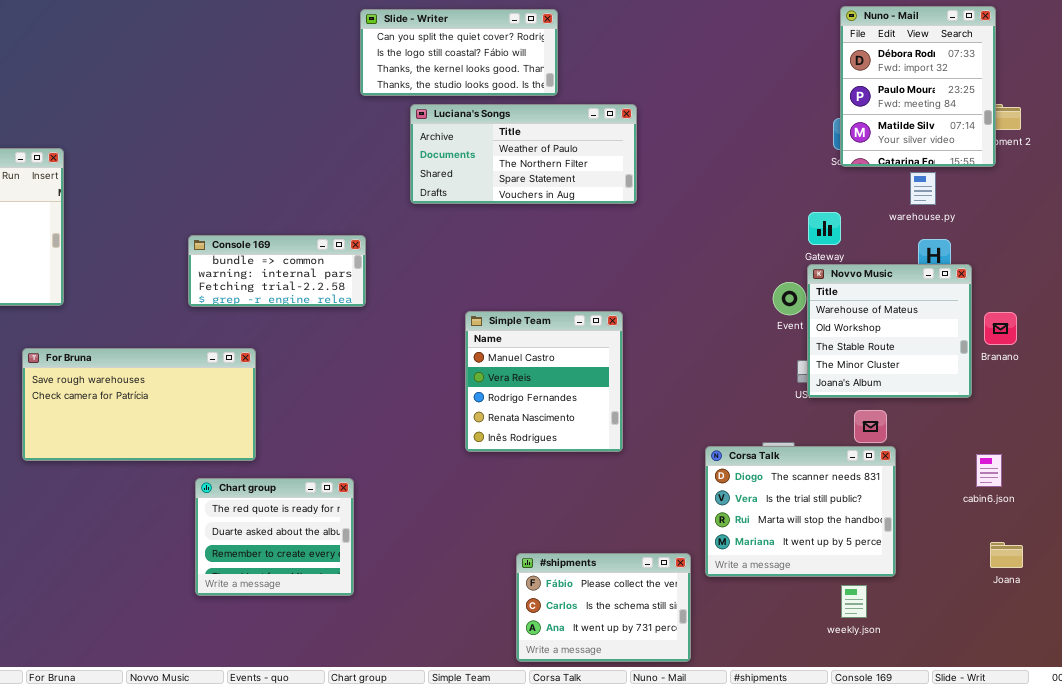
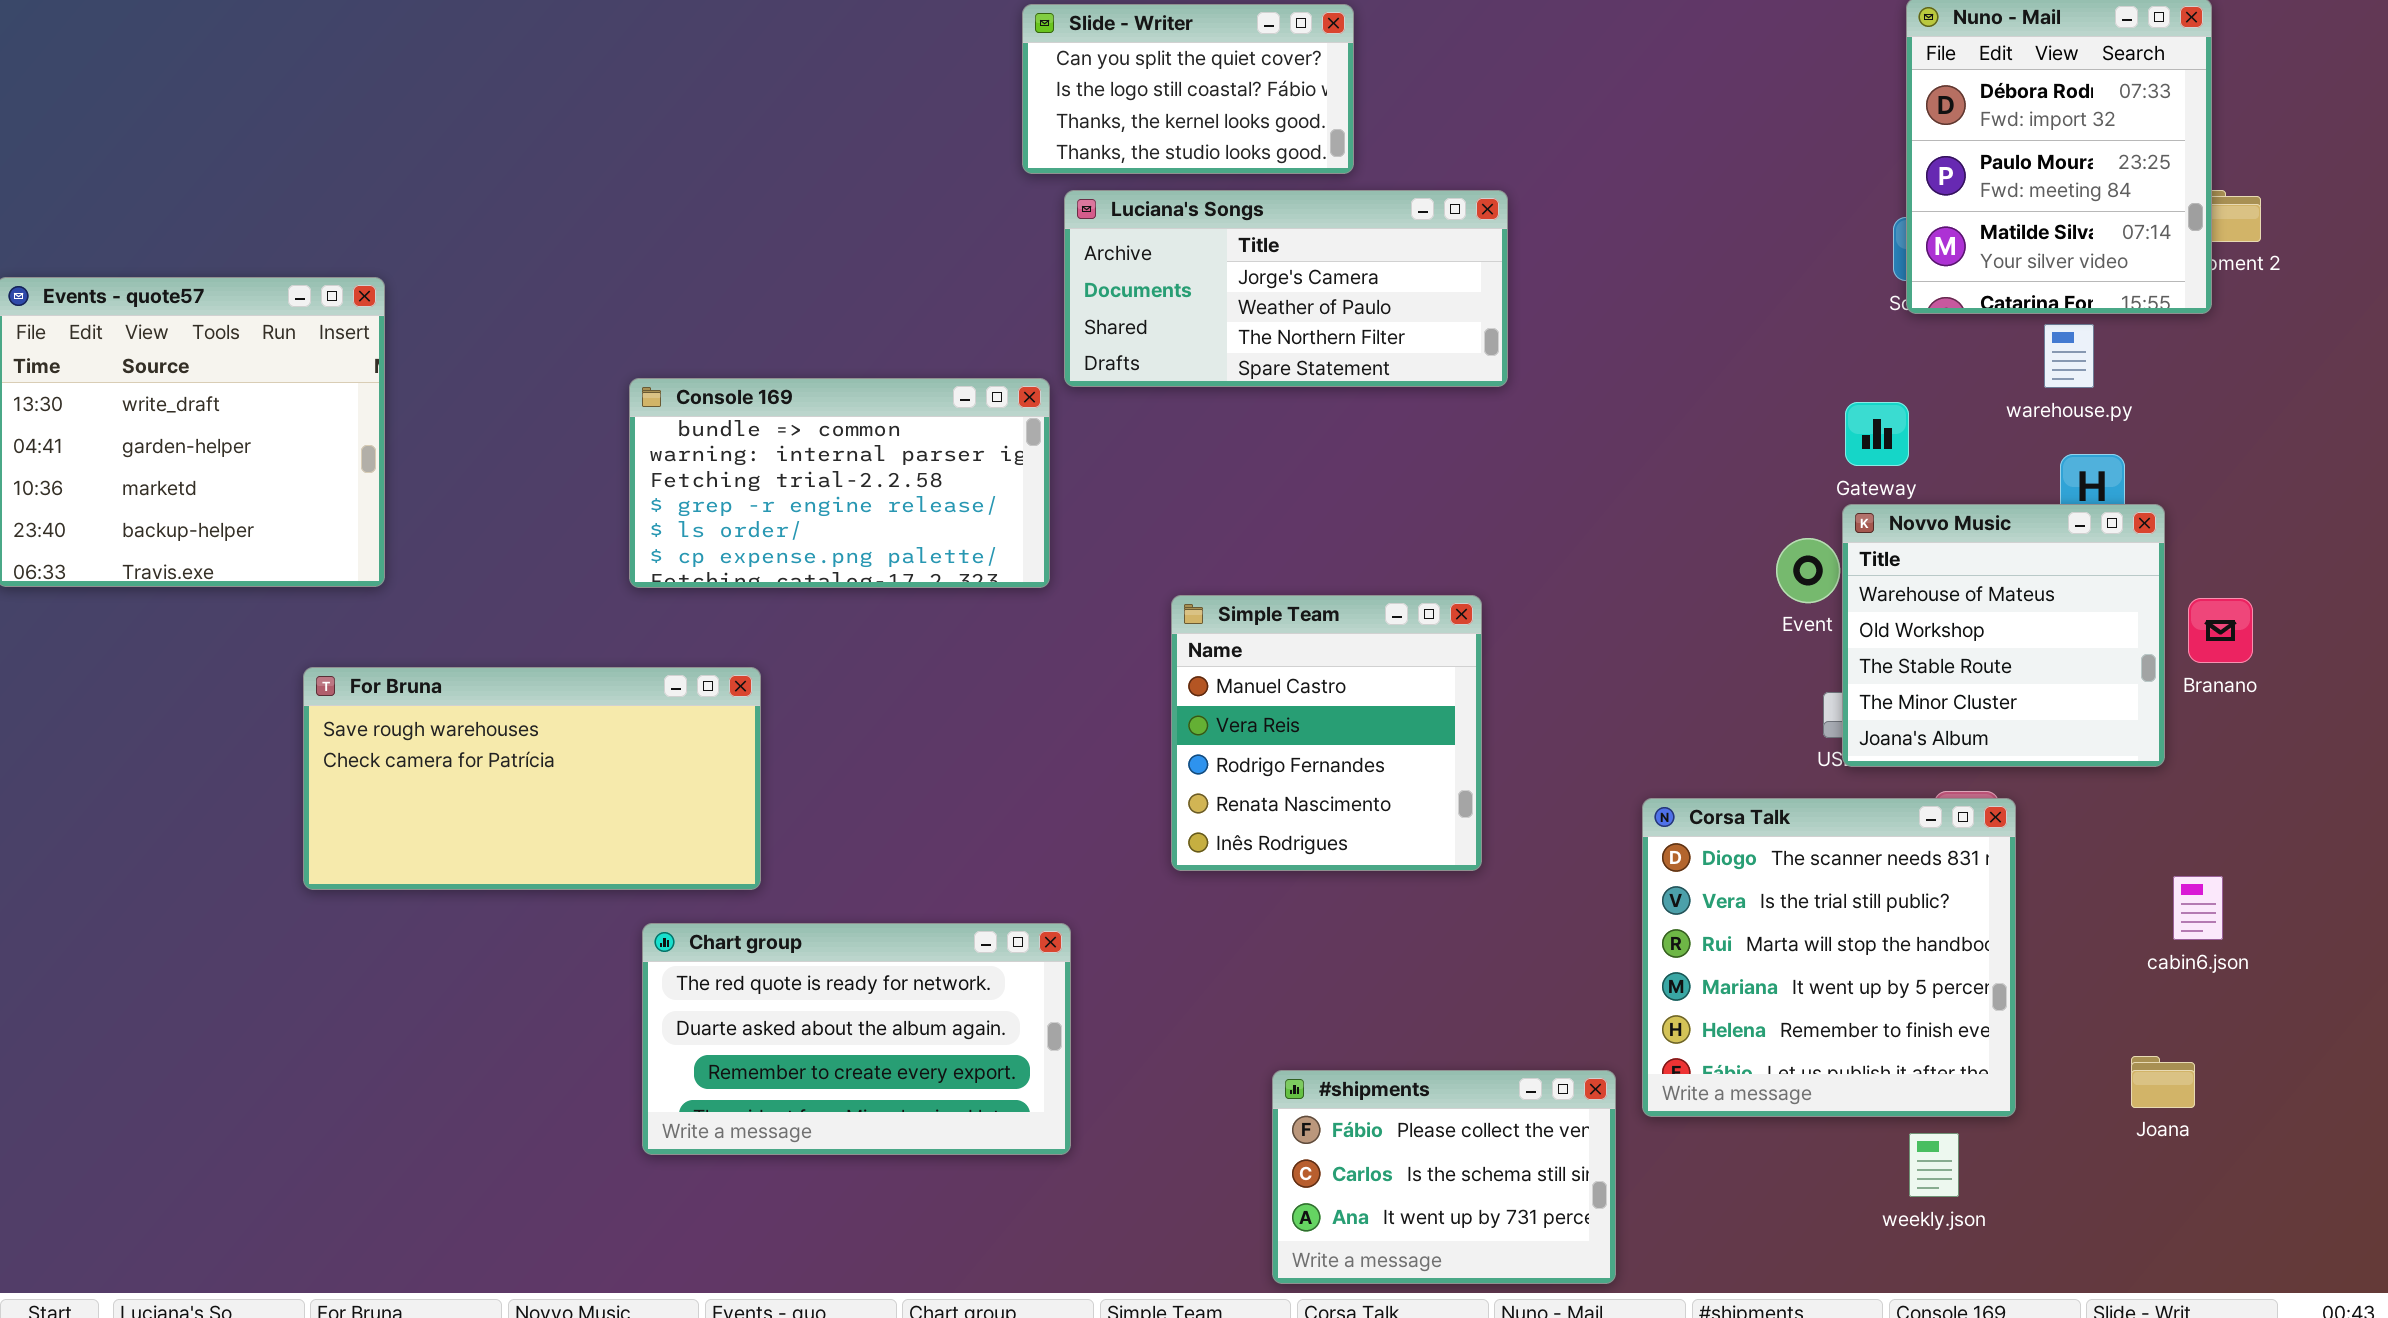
Slide - Writer: [360,9,558,96] -> [1022,4,1354,174], resized
Luciana's Songs: [410,104,637,204] -> [1064,190,1508,387], scrolled up 1 row
Console 169: [188,235,366,307] -> [629,378,1050,588], resized
Corsa Talk: [705,446,896,577] -> [1642,798,2016,1117], resized
Chart group: [195,478,354,596] -> [642,923,1071,1155], resized
Joana: [990,542,1023,568] -> [2131,1056,2195,1108], moved

